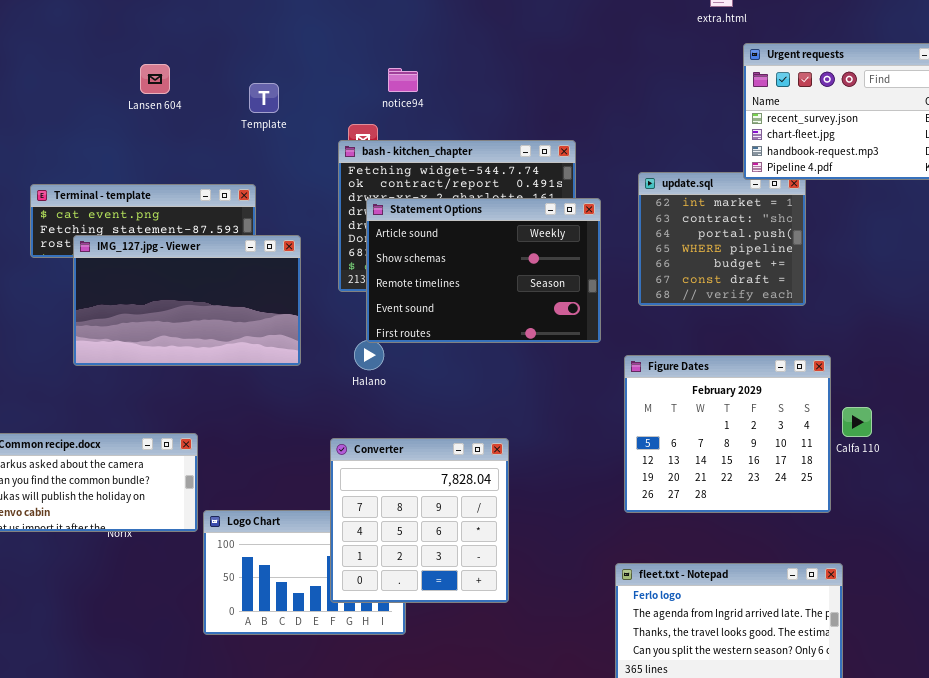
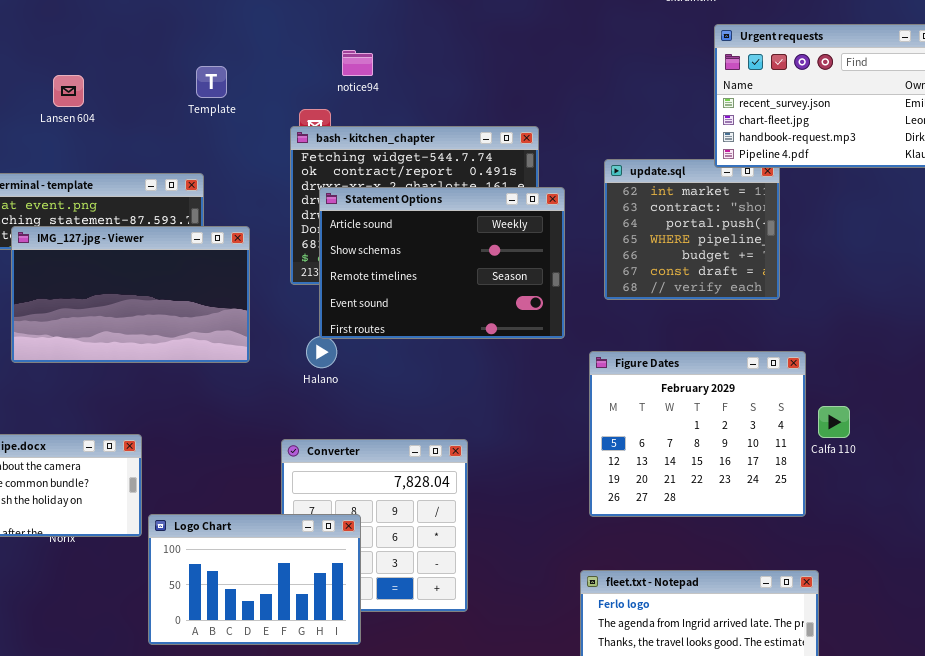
Lansen 604: [140,64,170,94] -> [53,75,84,107], moved
Logo Chart: [203,510,406,635] -> [148,514,361,645], raised

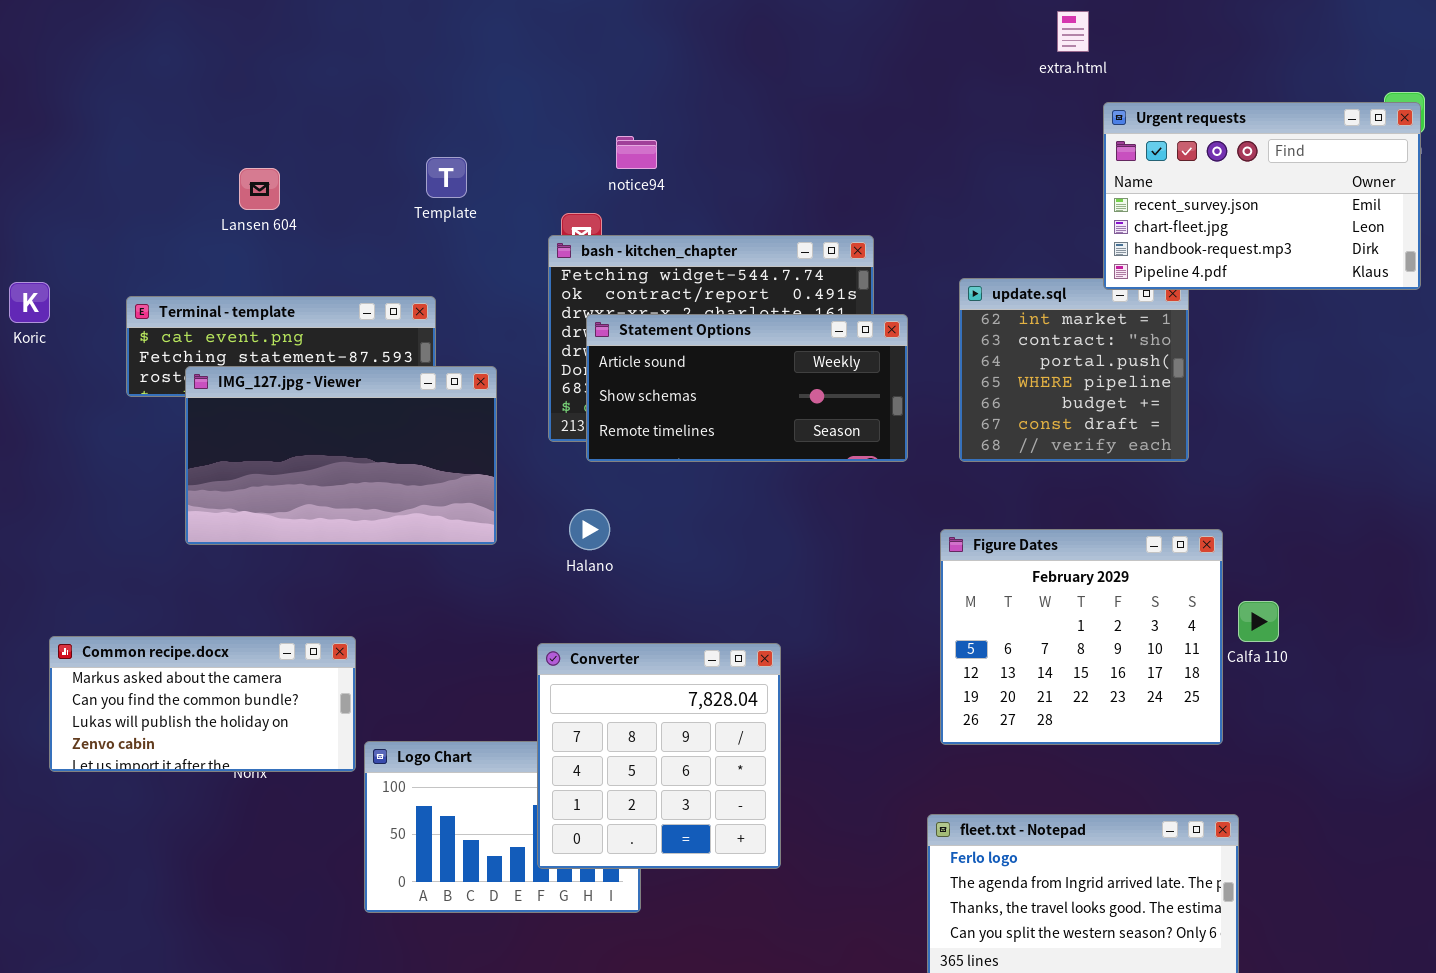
Statement Options: [319,187,565,339] -> [586,314,908,462], resized
Converter: [281,439,468,612] -> [537,643,781,869], raised

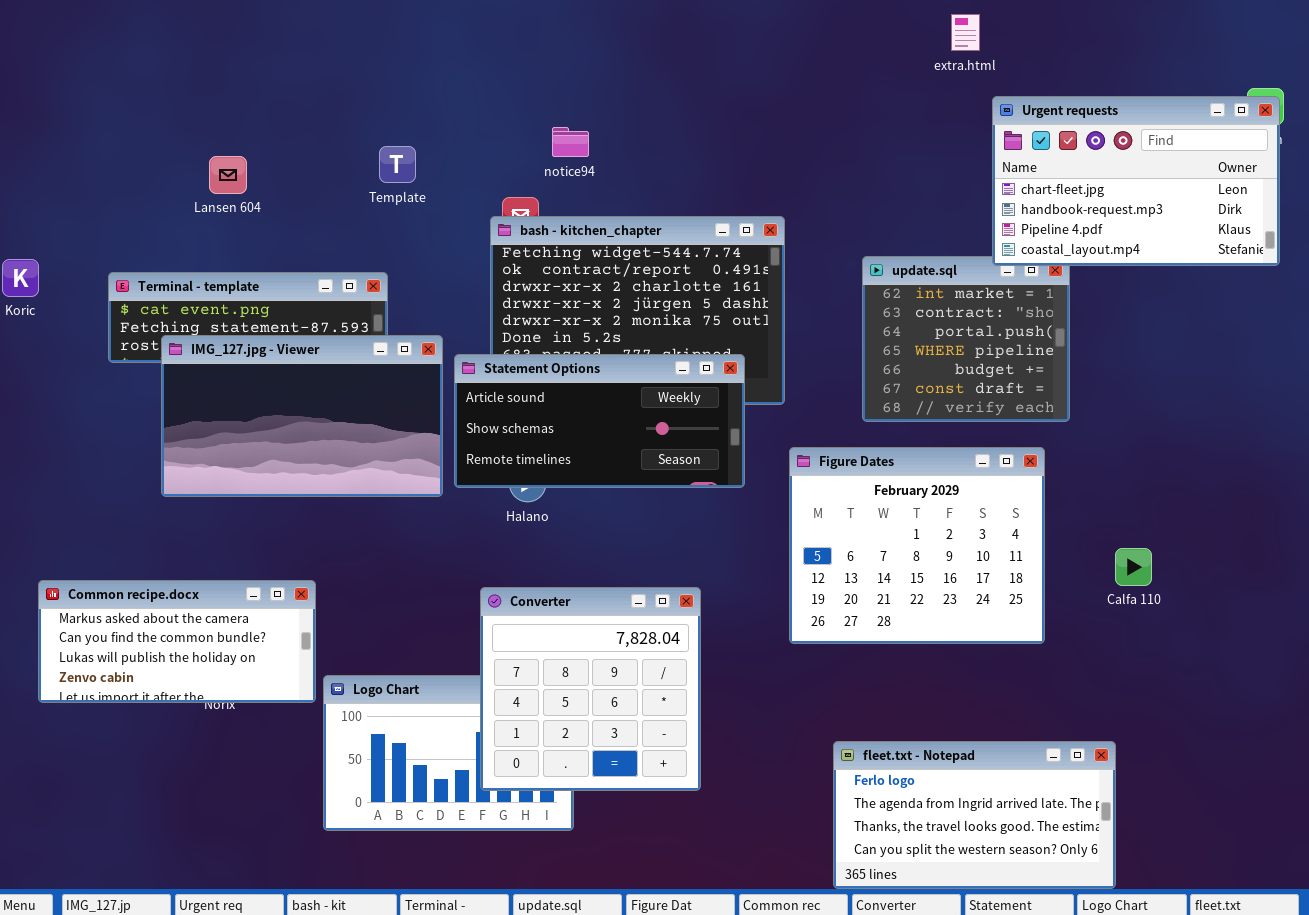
Urgent requests: [1103,102,1421,290] -> [992,96,1280,266], scrolled down 1 row
Statement Options: [586,314,908,462] -> [454,354,745,488], moved
Figure Dates: [940,529,1223,745] -> [789,447,1045,644], moved

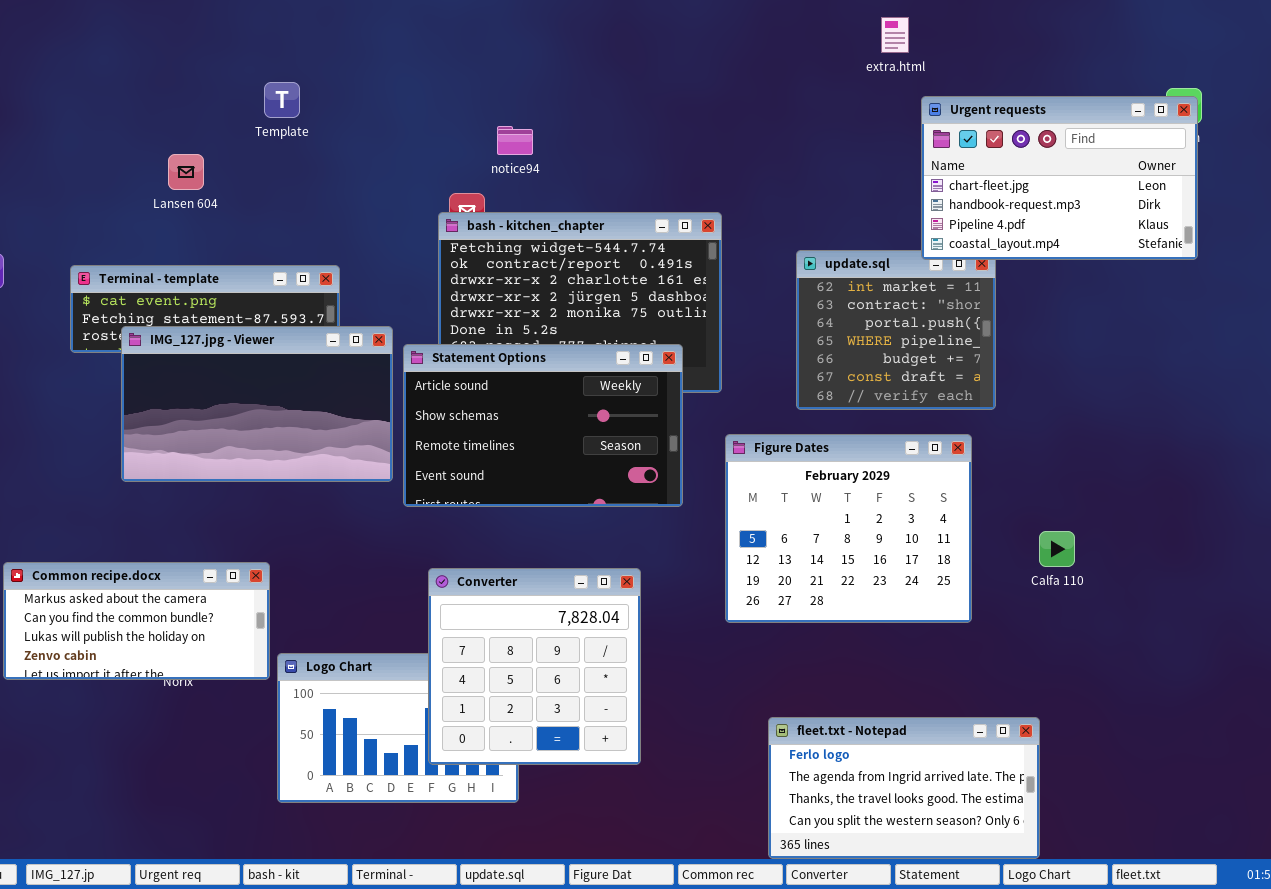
Template: [379,146,416,183] -> [264,82,300,118], moved
Statement Options: [454,354,745,488] -> [403,344,683,507], resized

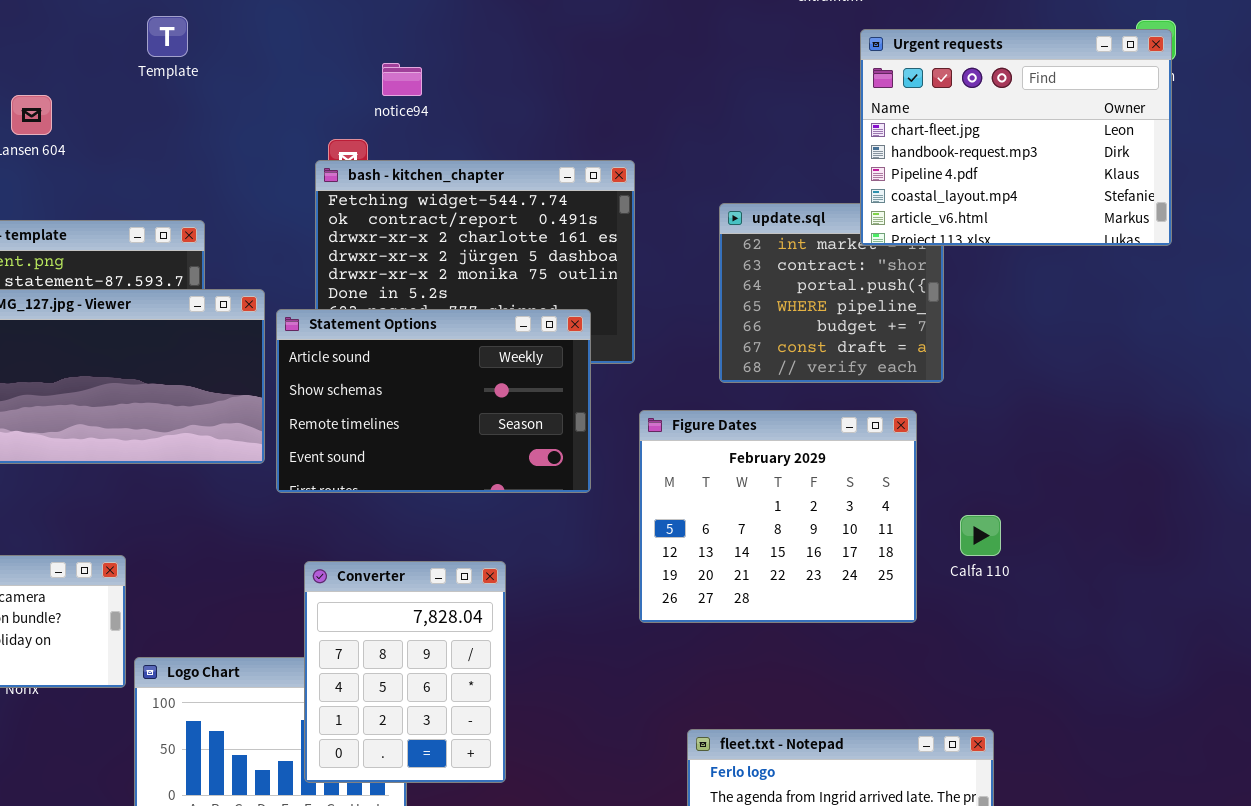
Template: [264,82,300,118] -> [147,16,188,57], moved
Urgent requests: [921,96,1198,260] -> [860,29,1172,246], resized
Calfa 110: [1039,531,1075,567] -> [960,515,1001,556], moved
Converter: [428,568,641,765] -> [304,561,506,783], resized

